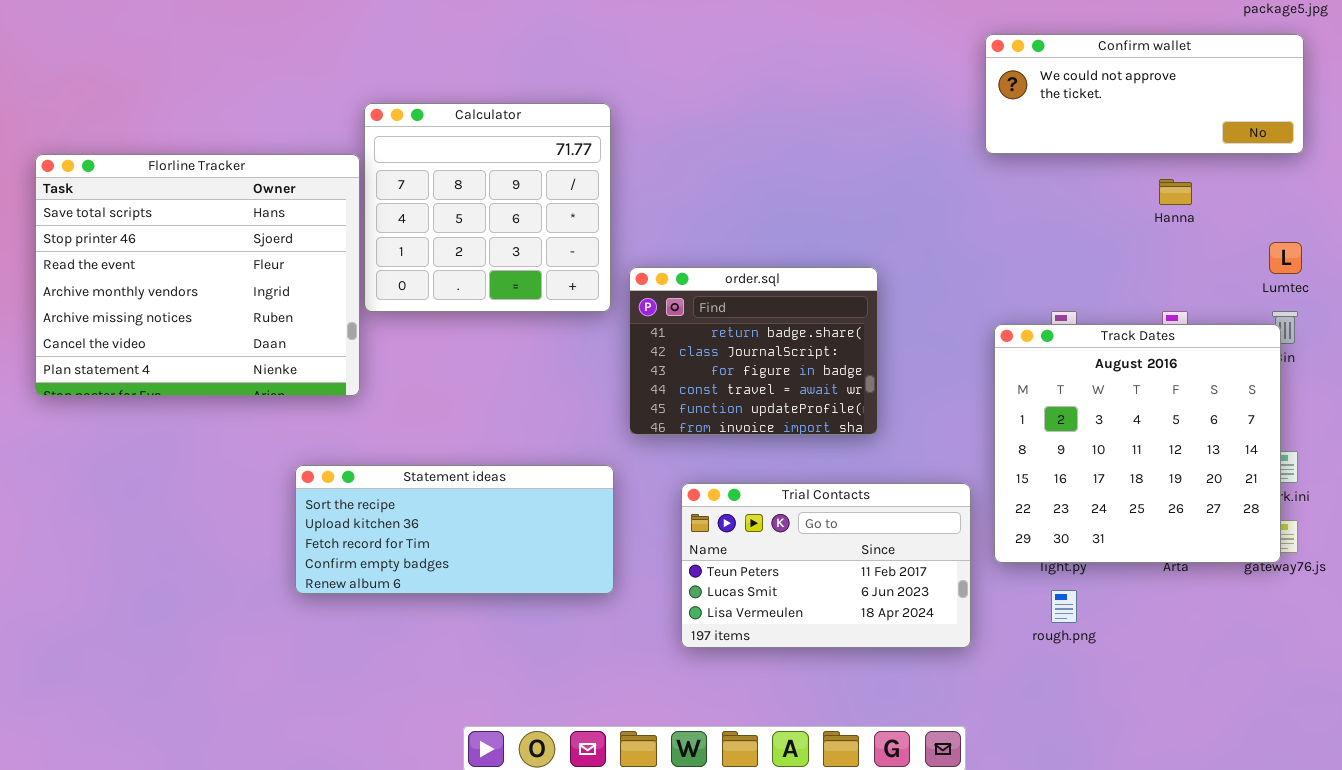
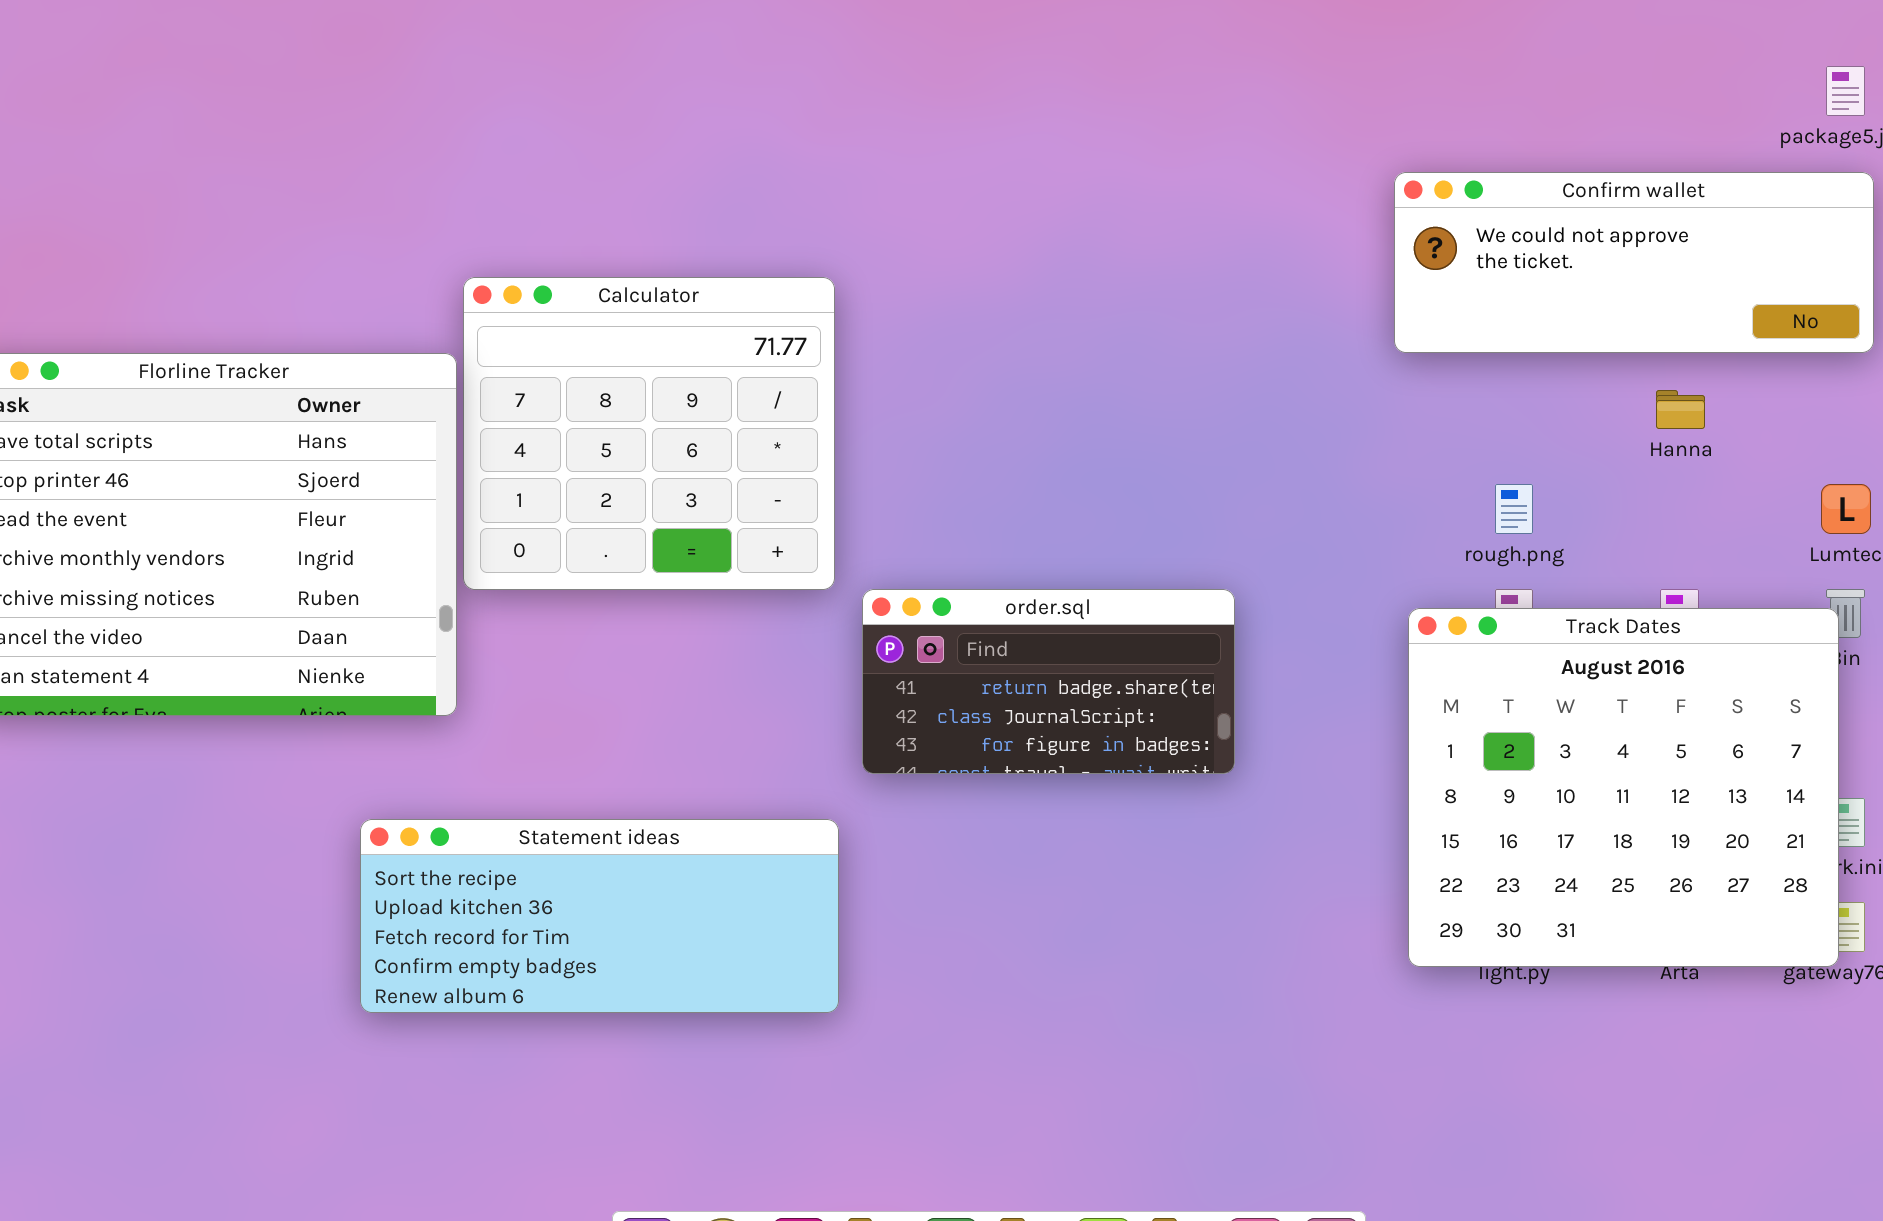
order.sql: [629,267,878,435] -> [862,589,1235,774], resized
Trial Contacts: [681,483,971,648] -> none, closed
rough.png: [1051,590,1077,623] -> [1495,484,1533,534], moved

